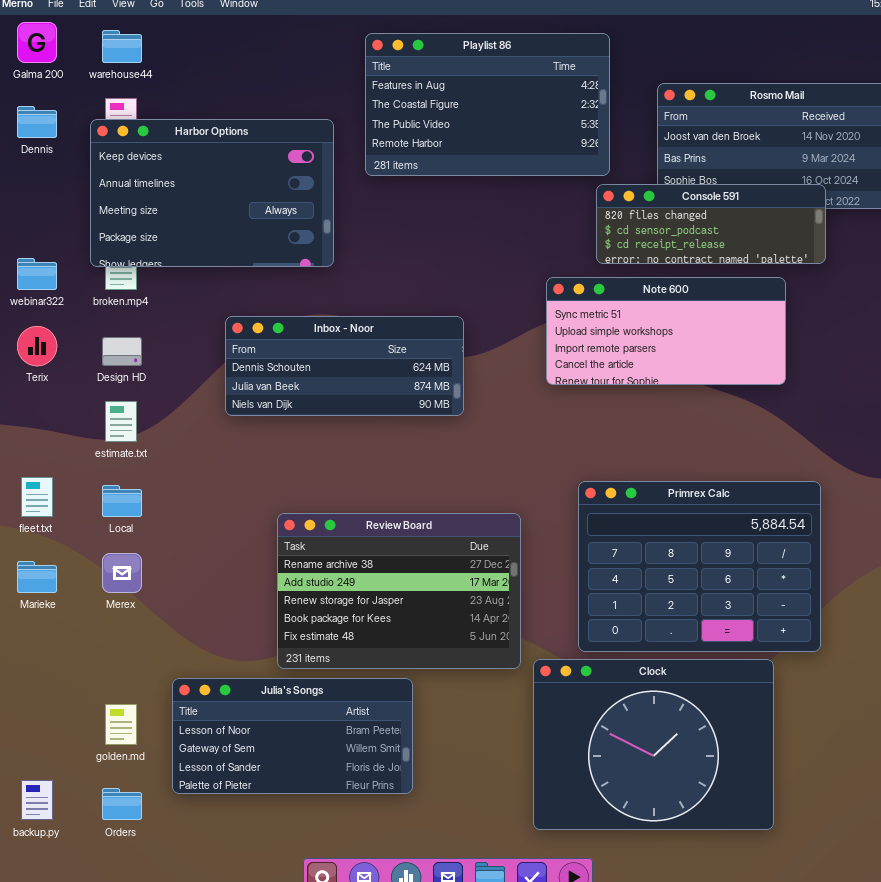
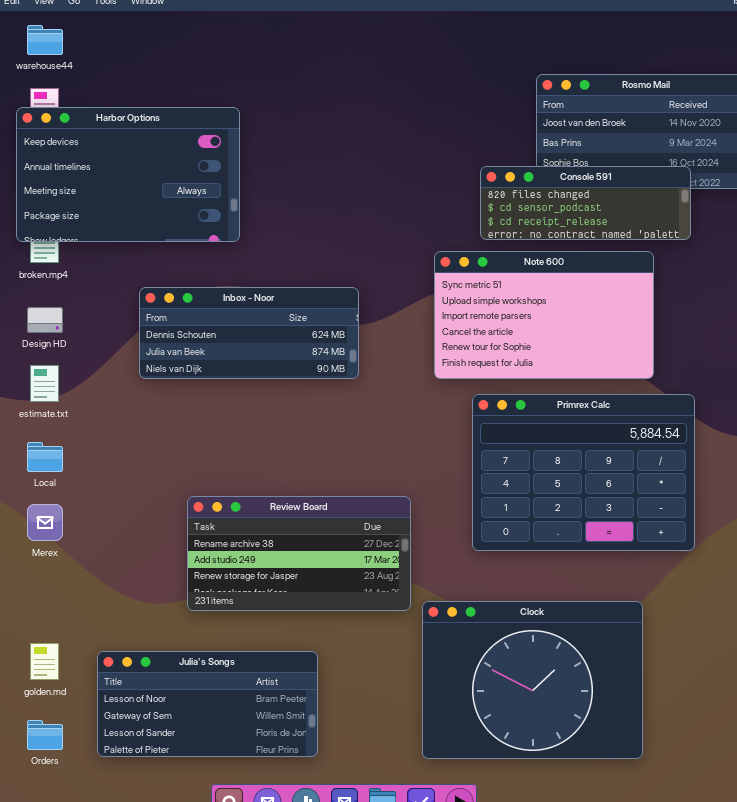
Playlist 86: [365,33,610,176] -> none, closed
Note 600: [546,277,786,385] -> [434,251,654,379], resized
Primrex Calc: [578,481,821,652] -> [472,394,695,551], moved
Review Board: [277,513,521,669] -> [187,496,411,611], resized
Julia's Songs: [172,678,413,794] -> [97,651,318,757], moved

